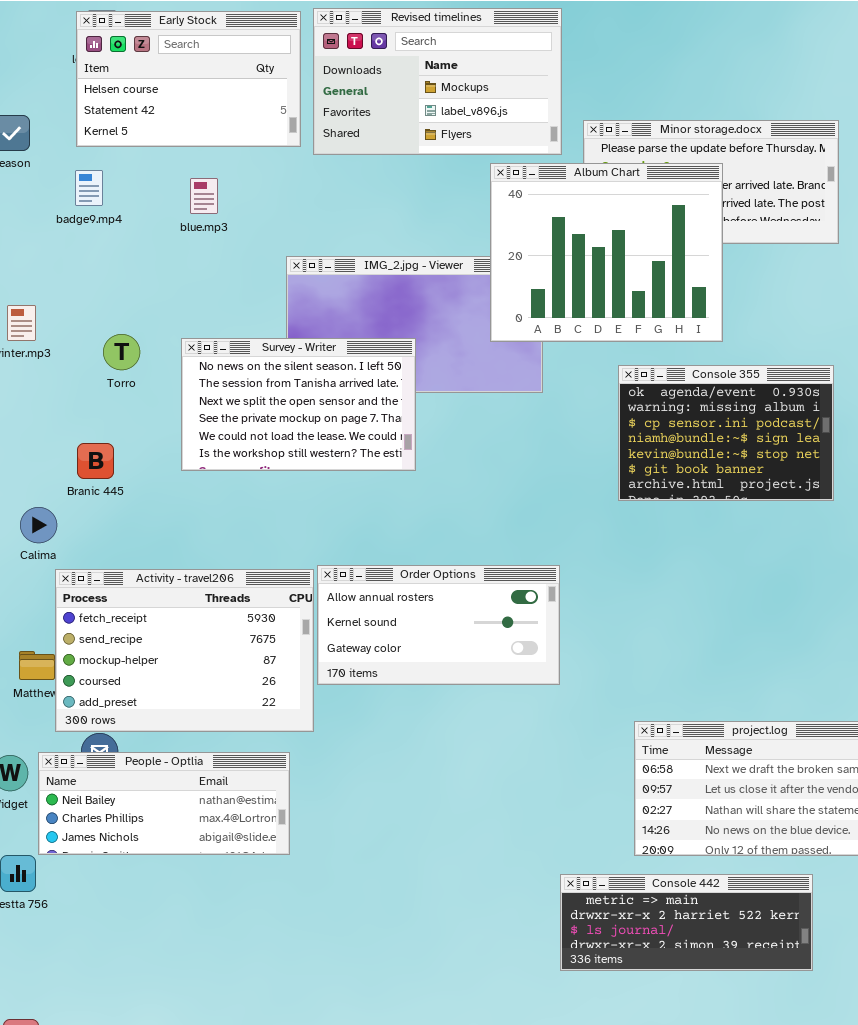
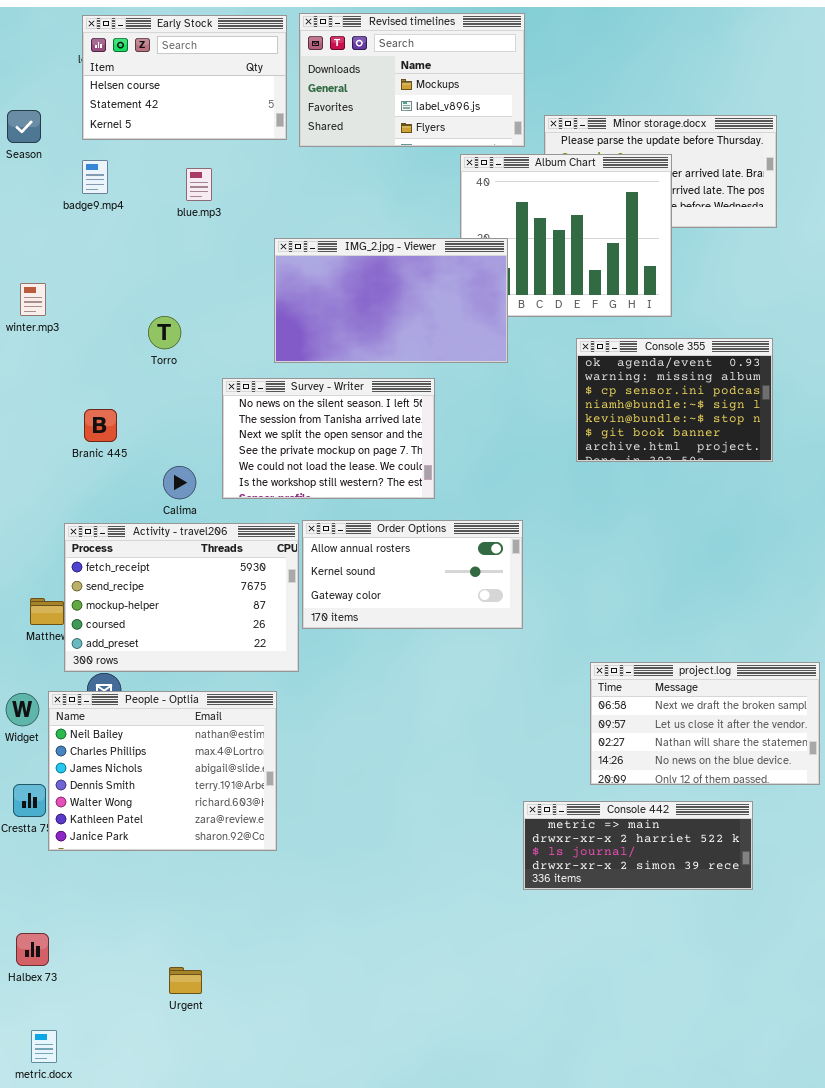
IMG_2.jpg - Viewer: [286,256,543,393] -> [274,238,508,363], raised
Torro: [103,334,140,370] -> [148,316,181,349], moved
Survey - Writer: [181,338,416,471] -> [222,378,435,499], moved
Calima: [20,507,57,543] -> [163,466,196,499], moved
People - Optlia: [38,752,290,855] -> [48,691,277,851], resized

